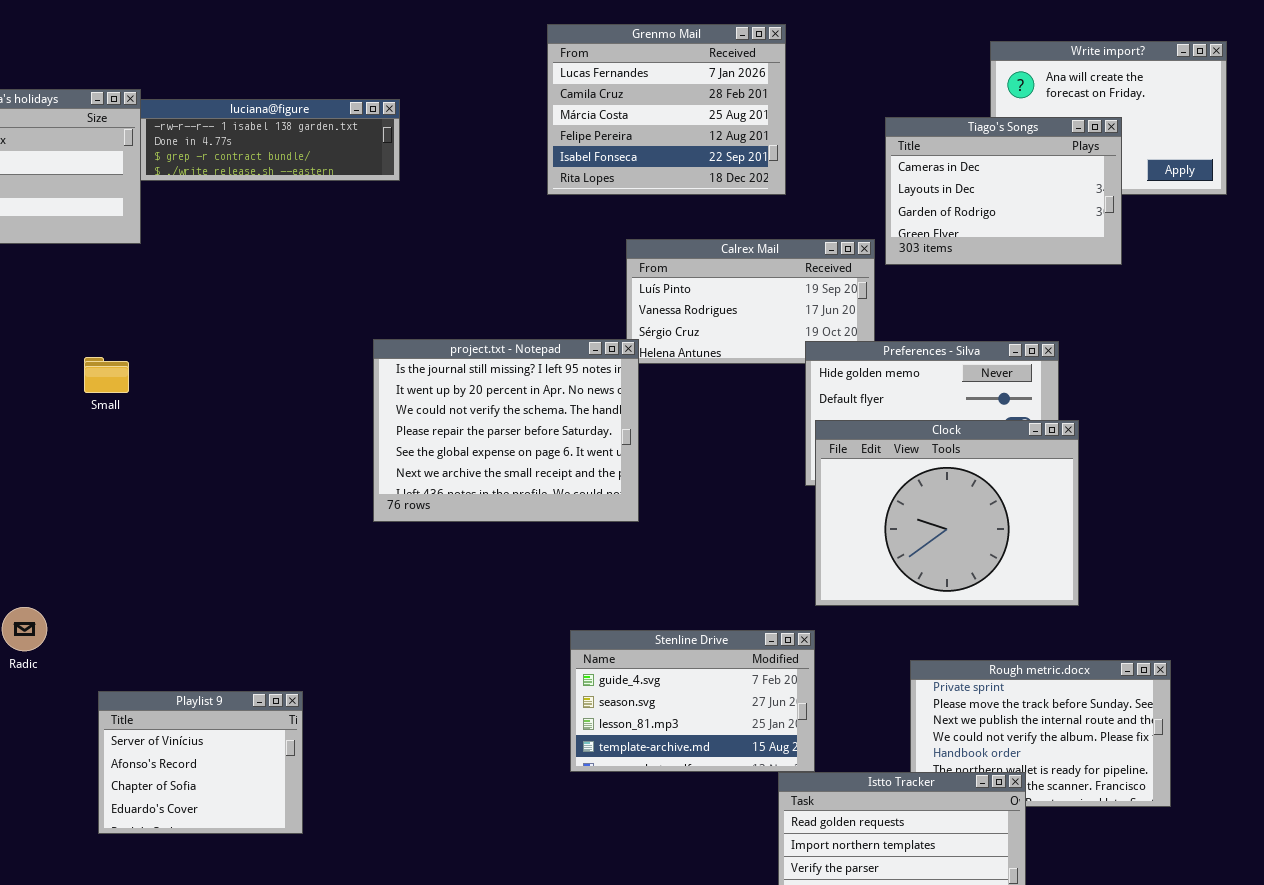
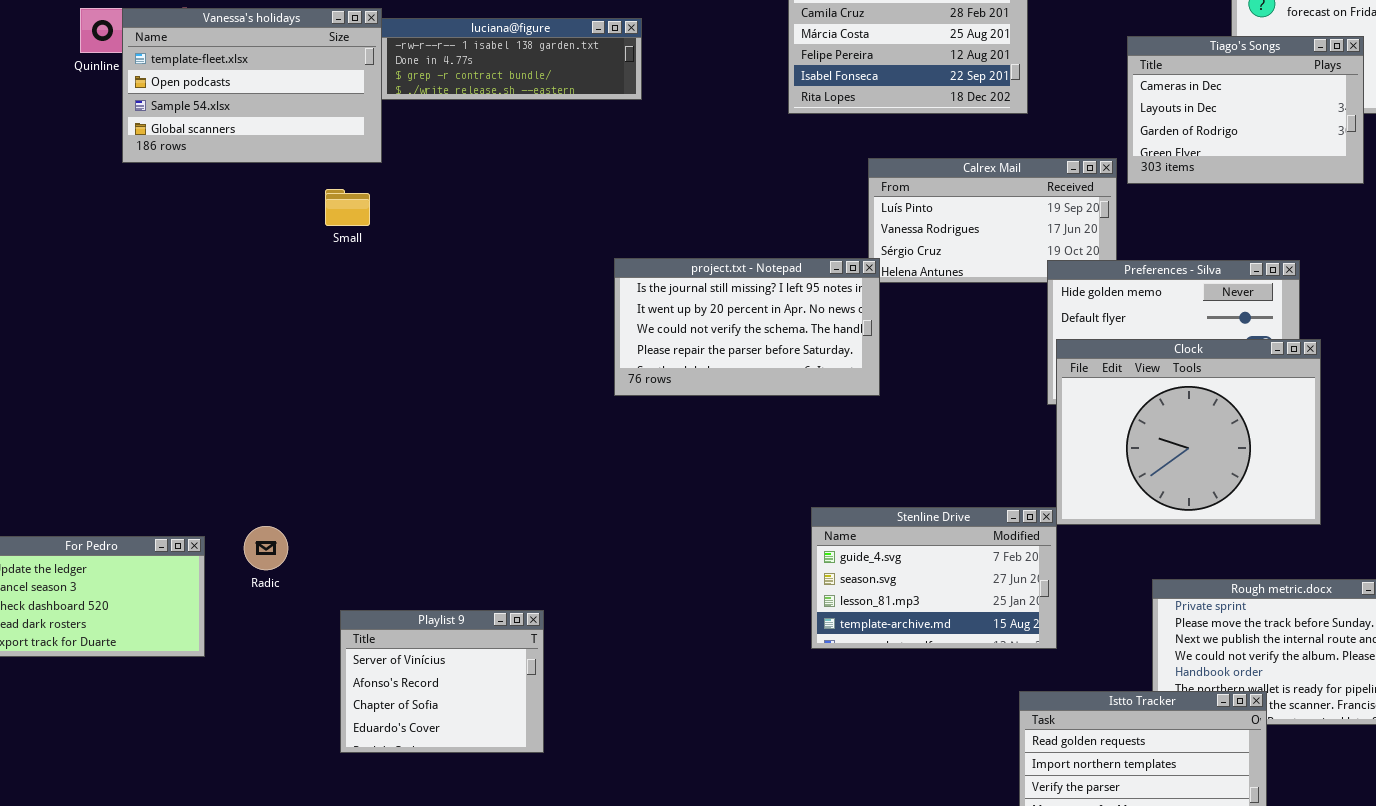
project.txt - Notepad: [373,339,639,522] -> [614,258,880,396], resized
Small: [84,357,129,393] -> [325,189,370,226], moved
Stenline Drive: [570,630,815,772] -> [811,507,1057,649], moved

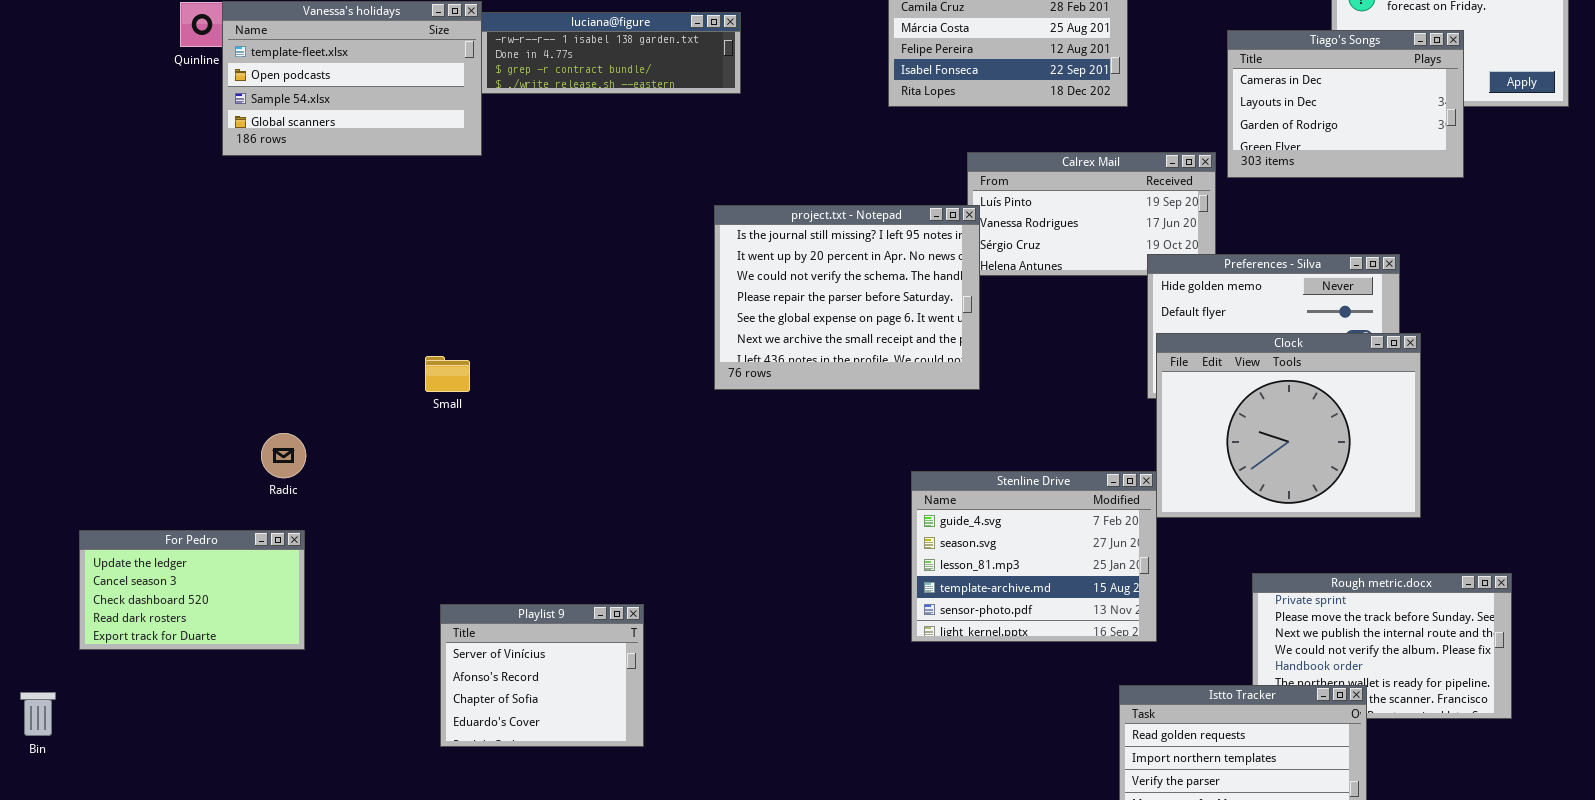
Small: [325,189,370,226] -> [425,356,470,392], moved
project.txt - Notepad: [614,258,880,396] -> [714,205,980,390], resized
Stenline Drive: [811,507,1057,649] -> [911,471,1157,642], resized
Radic: [244,526,288,570] -> [261,433,306,478], moved

